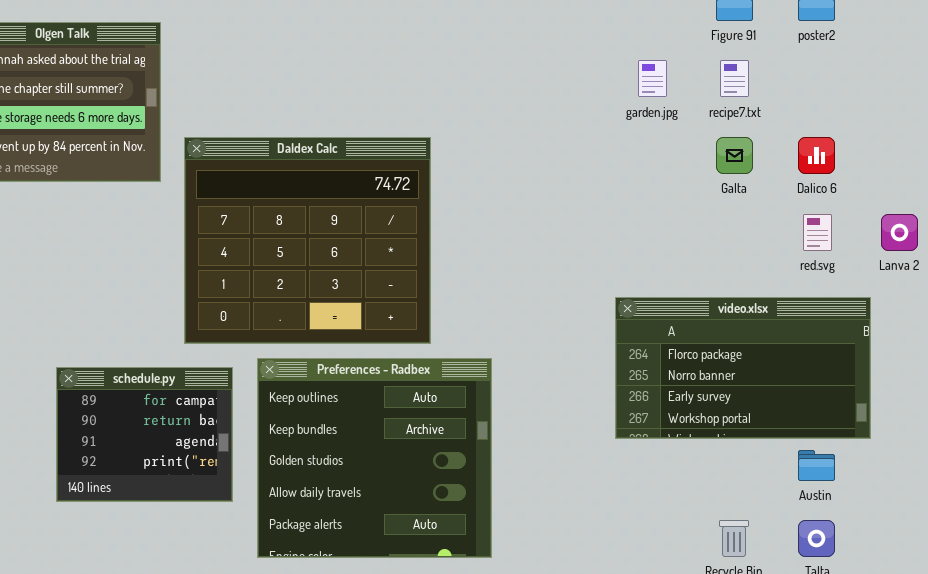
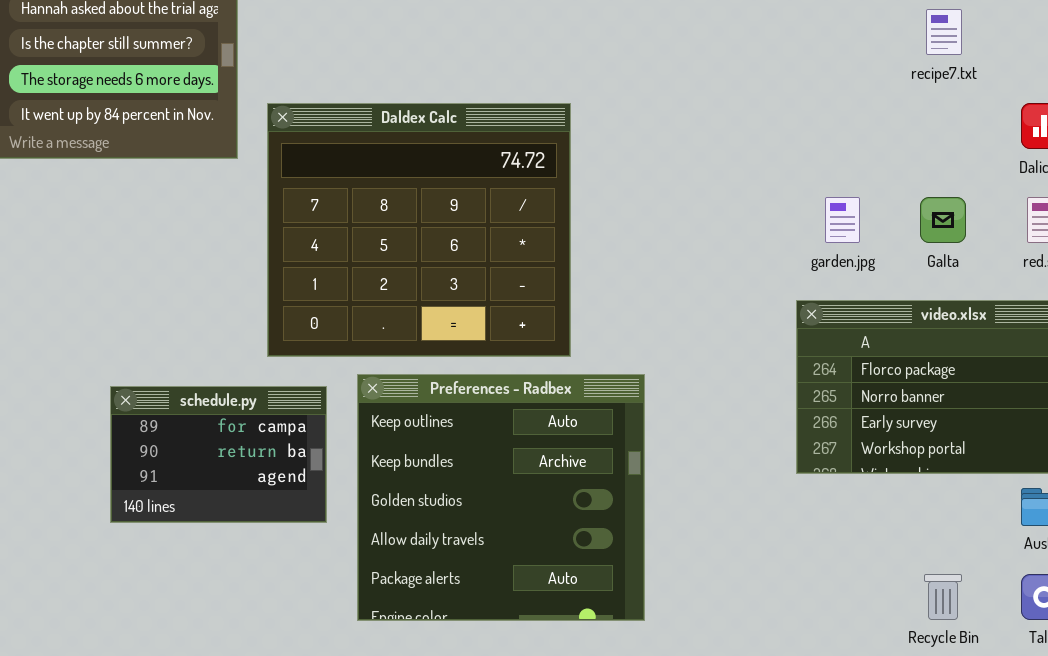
garden.jpg: [638,60,667,97] -> [825,197,860,243], moved
Galta: [716,137,753,174] -> [920,197,966,243], moved
schedule.py: [56,367,233,502] -> [110,386,327,523], resized

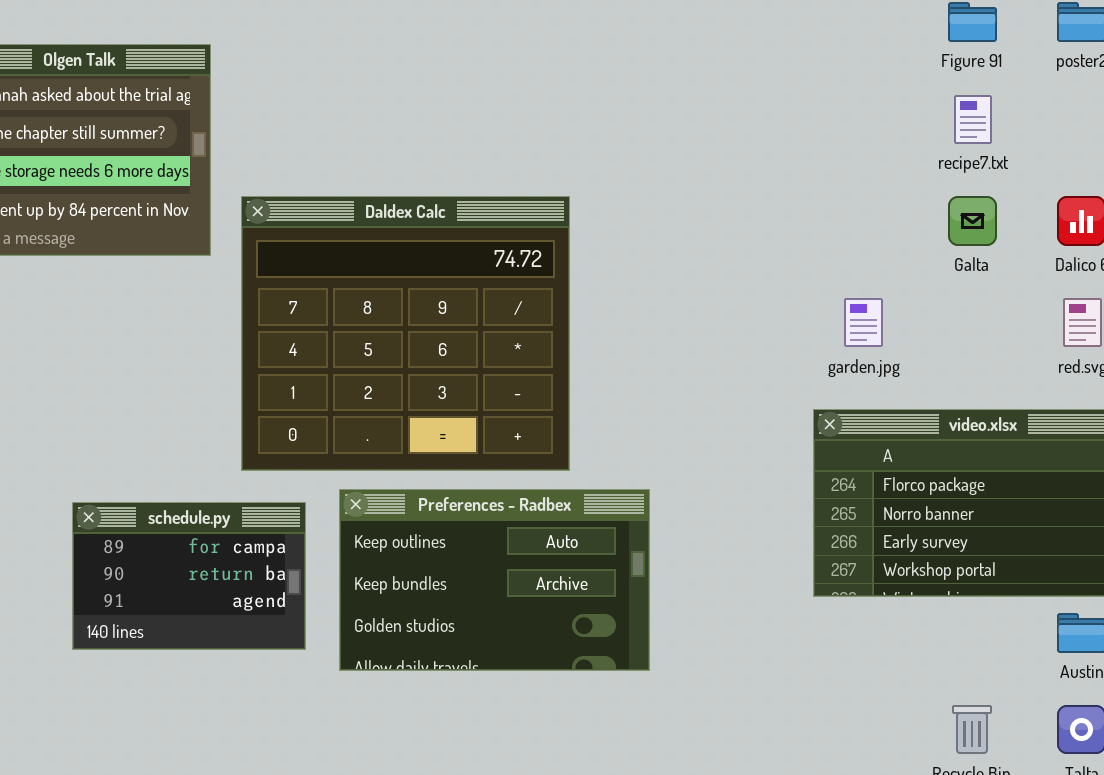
Galta: [920,197,966,243] -> [948,196,997,246], moved
Preferences - Radbex: [357,374,645,621] -> [339,489,650,671], resized

